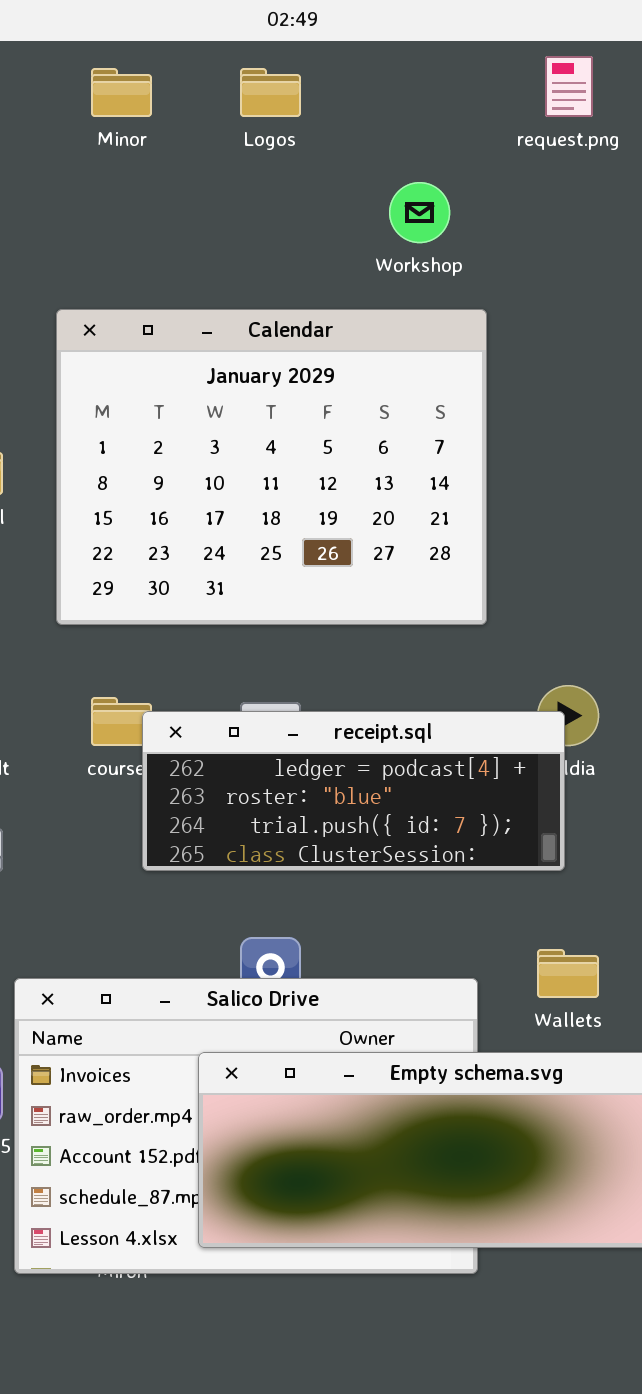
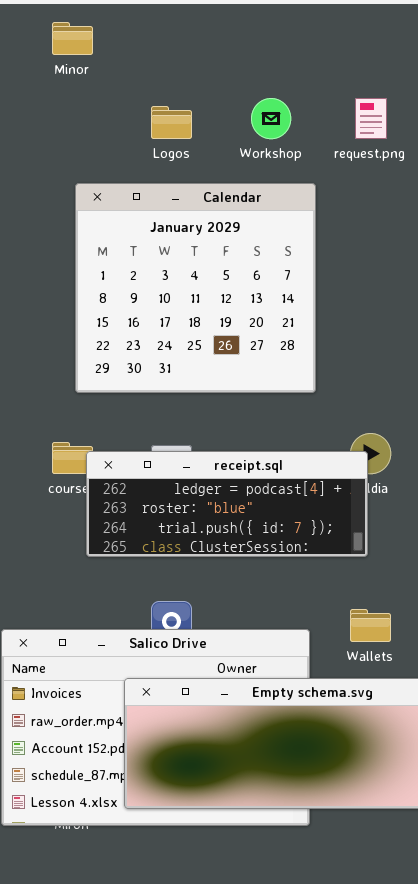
request.png: [545,56,593,117] -> [355,98,387,139], moved
Logos: [240,68,301,117] -> [151,106,192,139], moved
Calendar: [56,309,487,625] -> [75,183,316,393], resized

